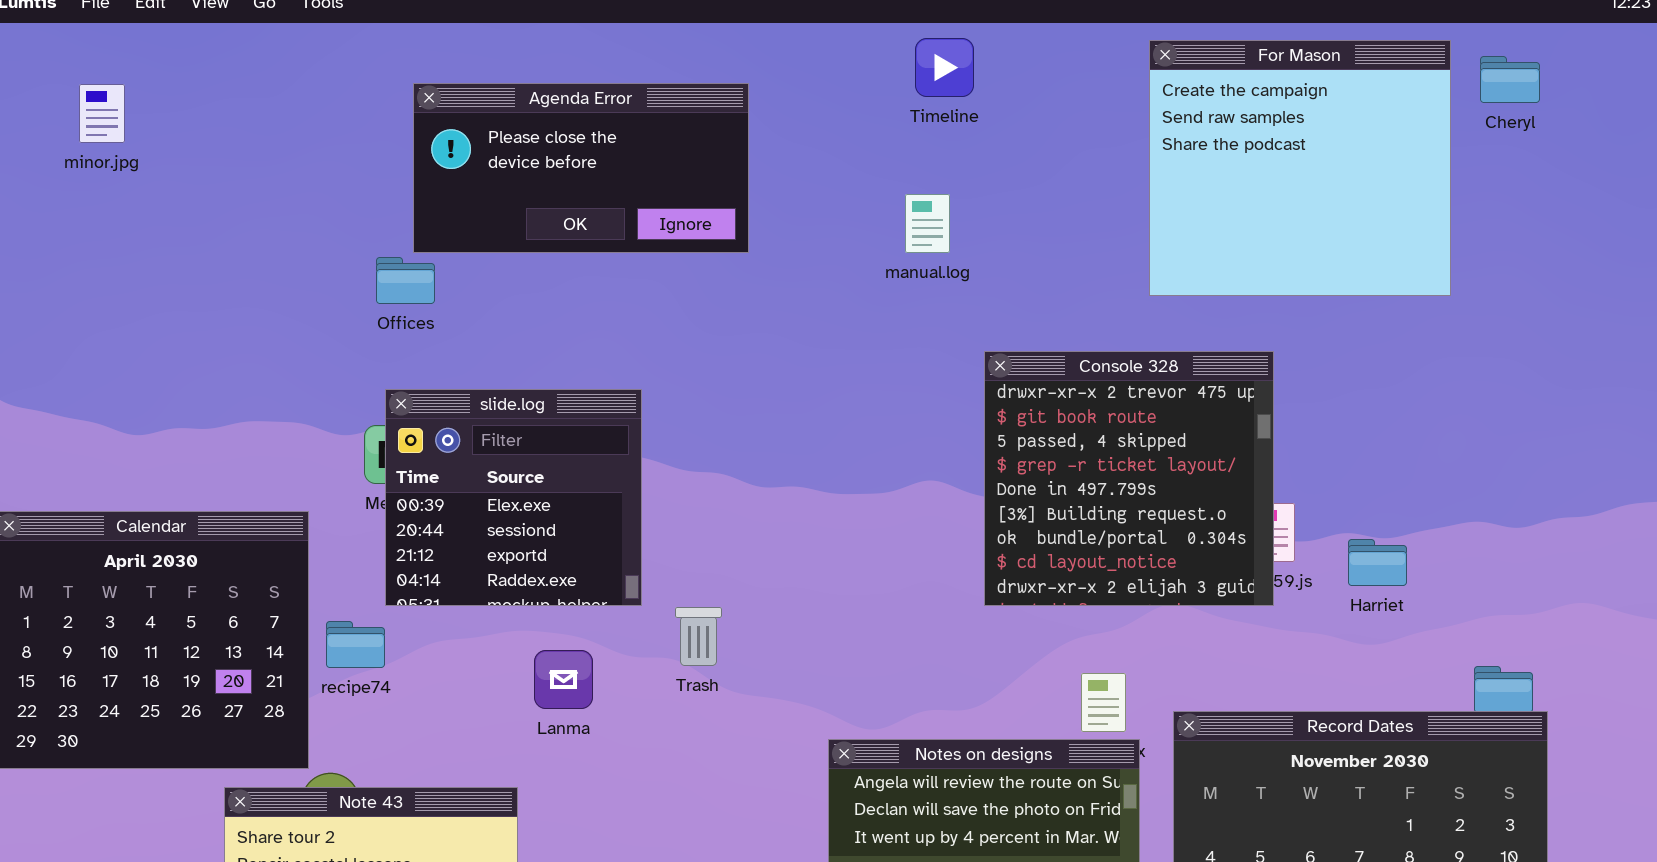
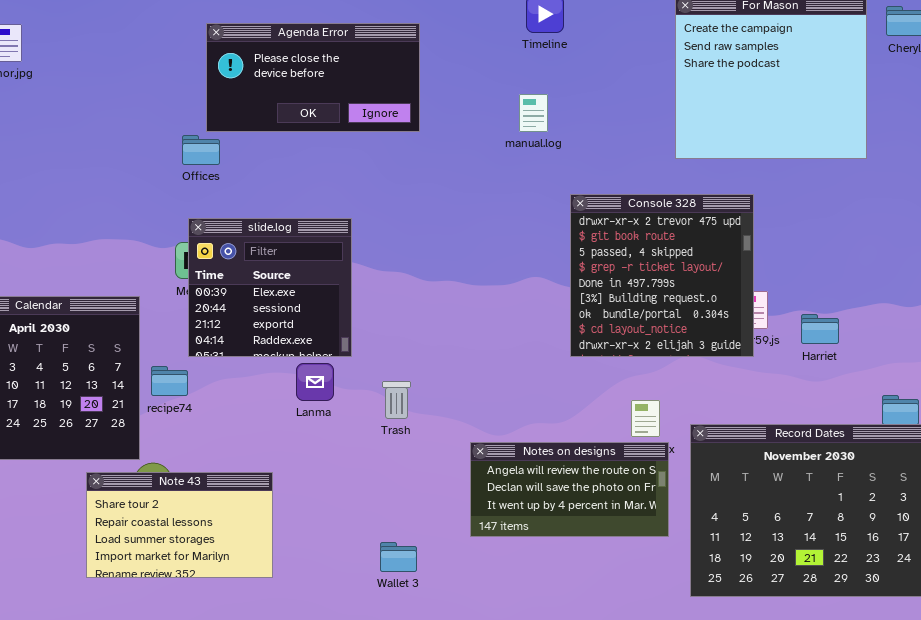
Trash: [675,607,722,666] -> [382,381,411,419], moved
Lanma: [534,650,593,709] -> [296,363,334,401], moved

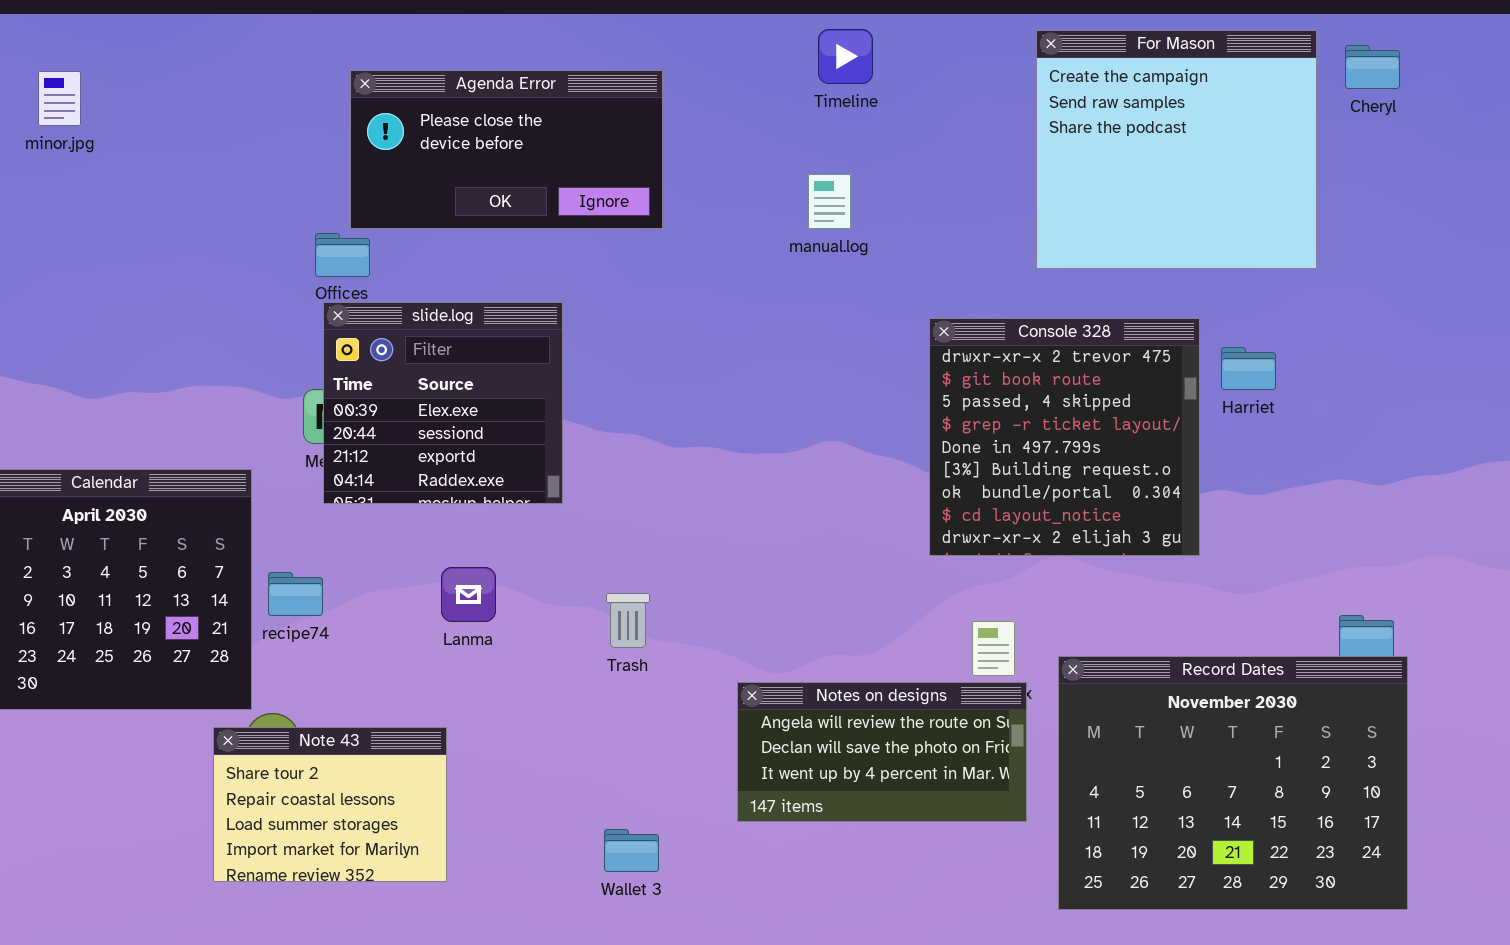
Console 328: [570,194,754,357] -> [929,318,1200,556], moved
slide.log: [188,218,352,357] -> [323,302,563,504], moved
Harriet: [801,314,839,344] -> [1221,347,1276,390], moved
Lanma: [296,363,334,401] -> [441,567,496,622], moved
Note 43: [86,472,273,578] -> [213,727,447,882], resized

